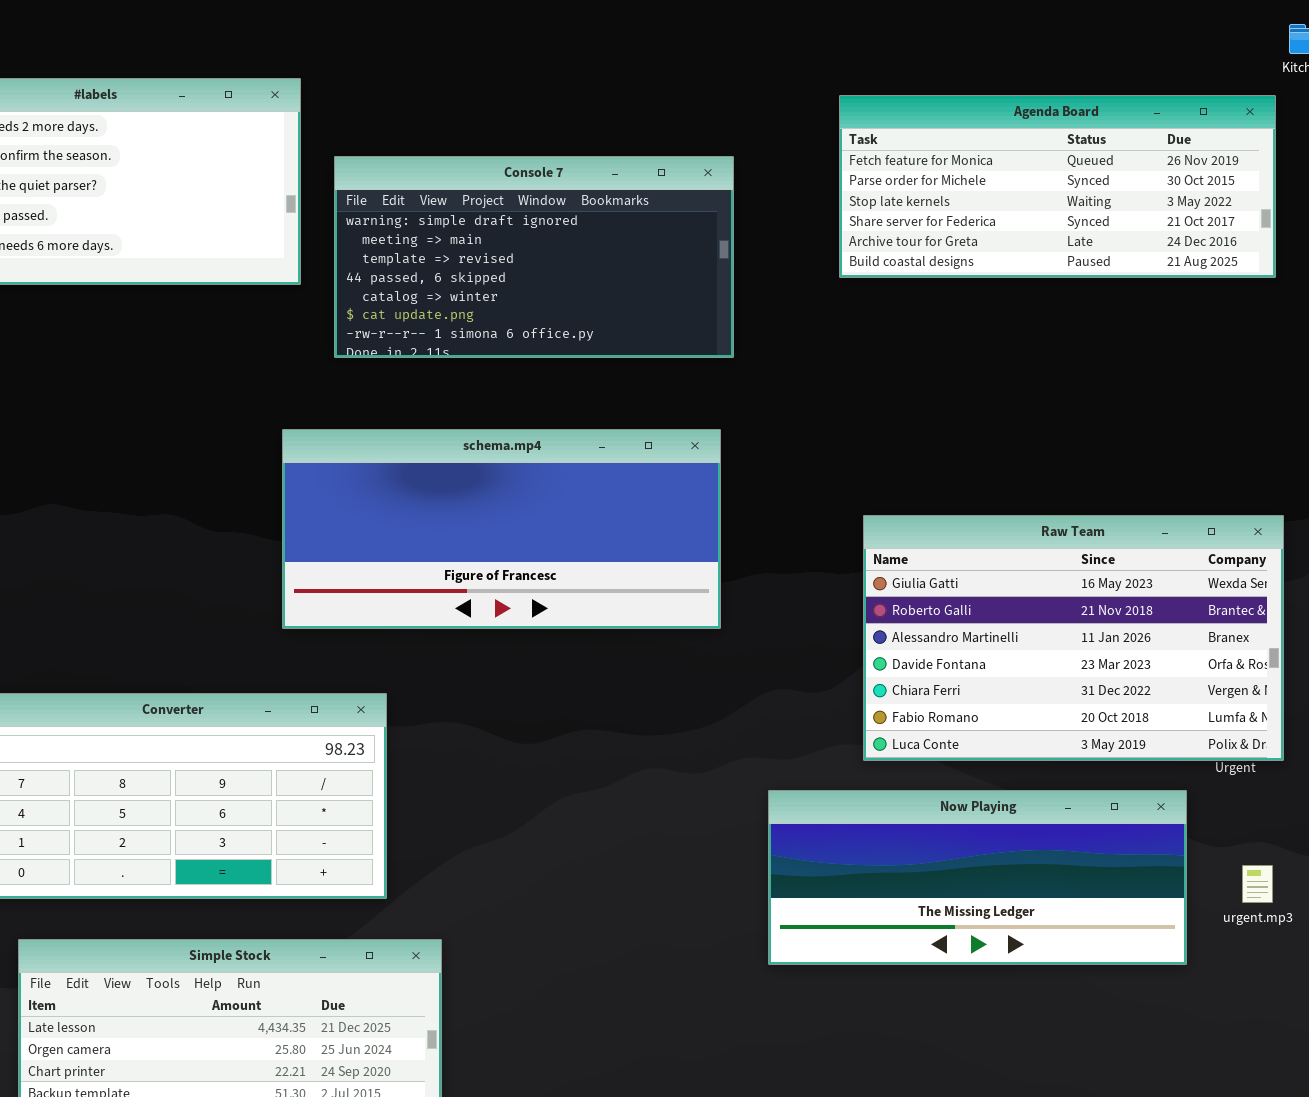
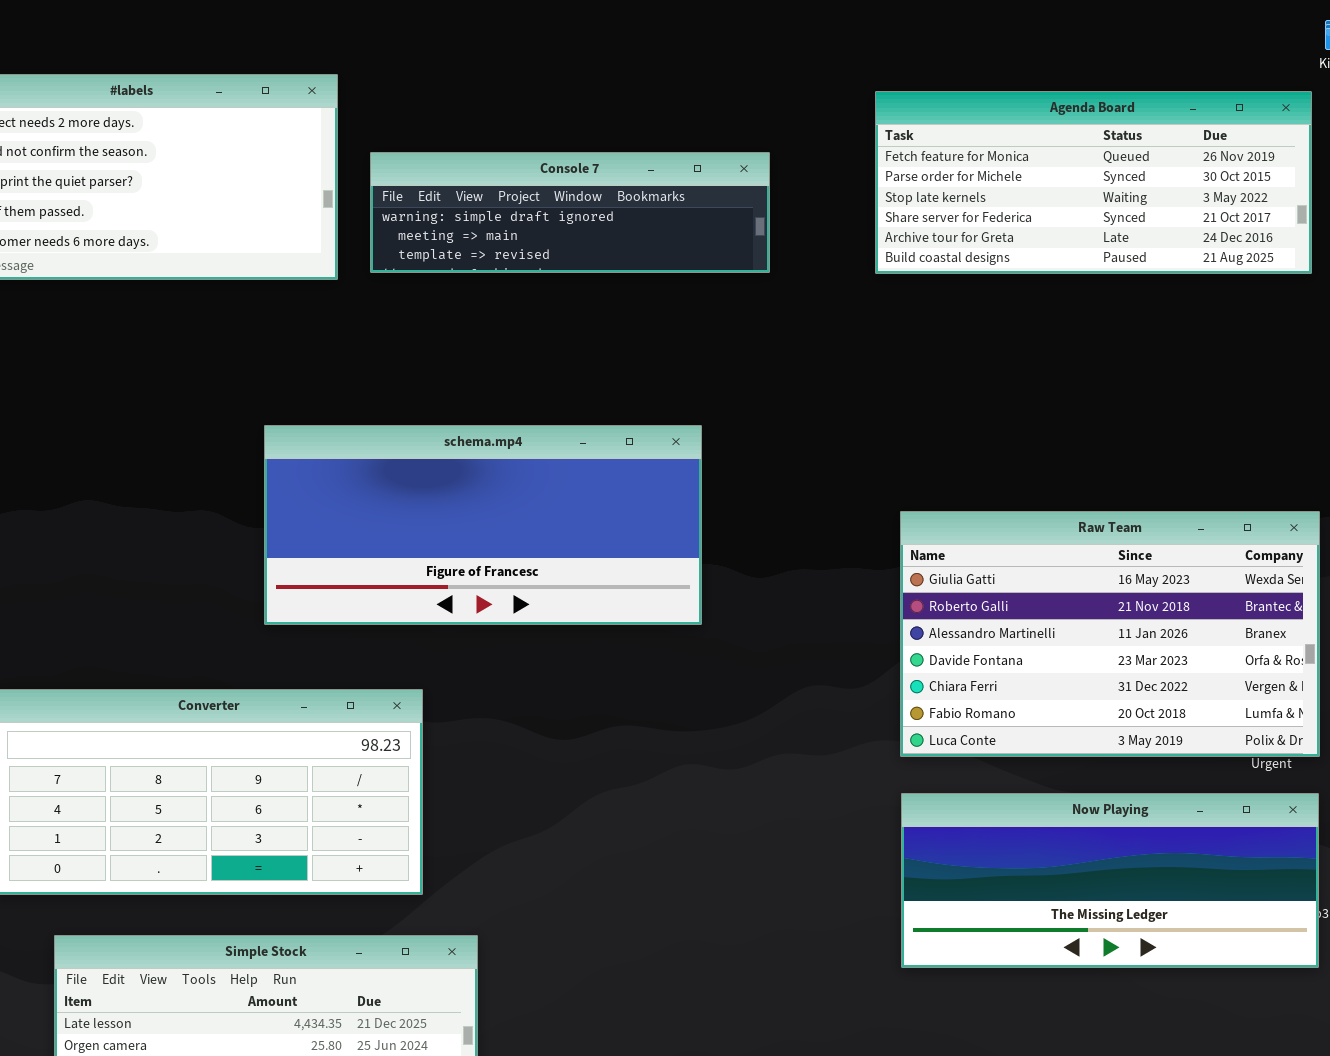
Console 7: [334,156,734,358] -> [370,152,770,273], resized
schema.mp4: [282,429,721,629] -> [264,425,702,625], moved
Now Playing: [768,790,1187,965] -> [901,793,1319,968], moved

